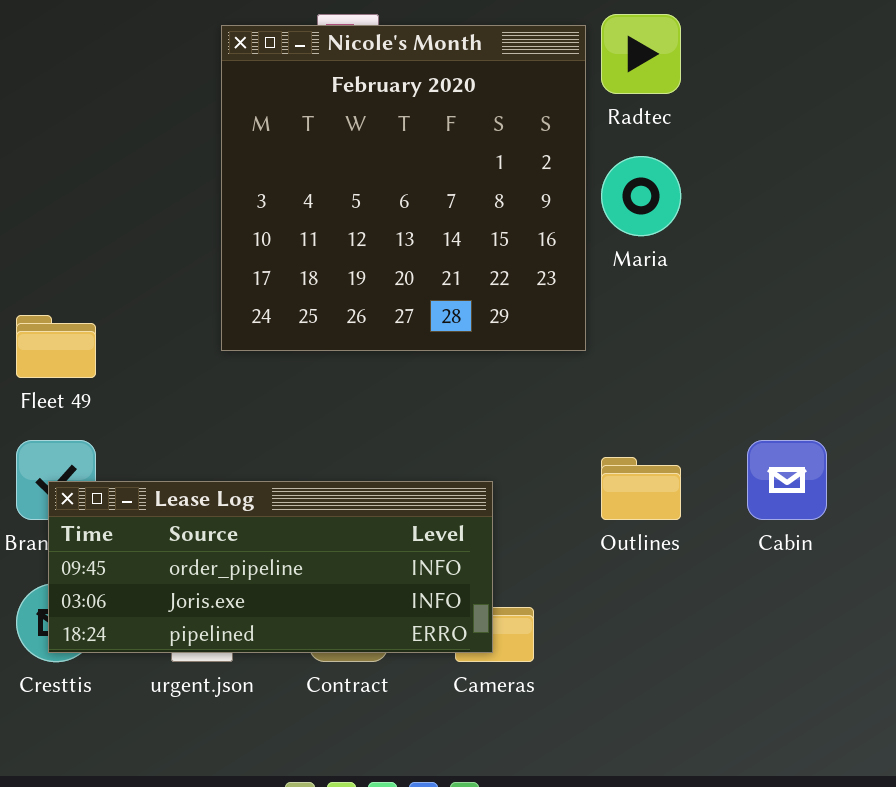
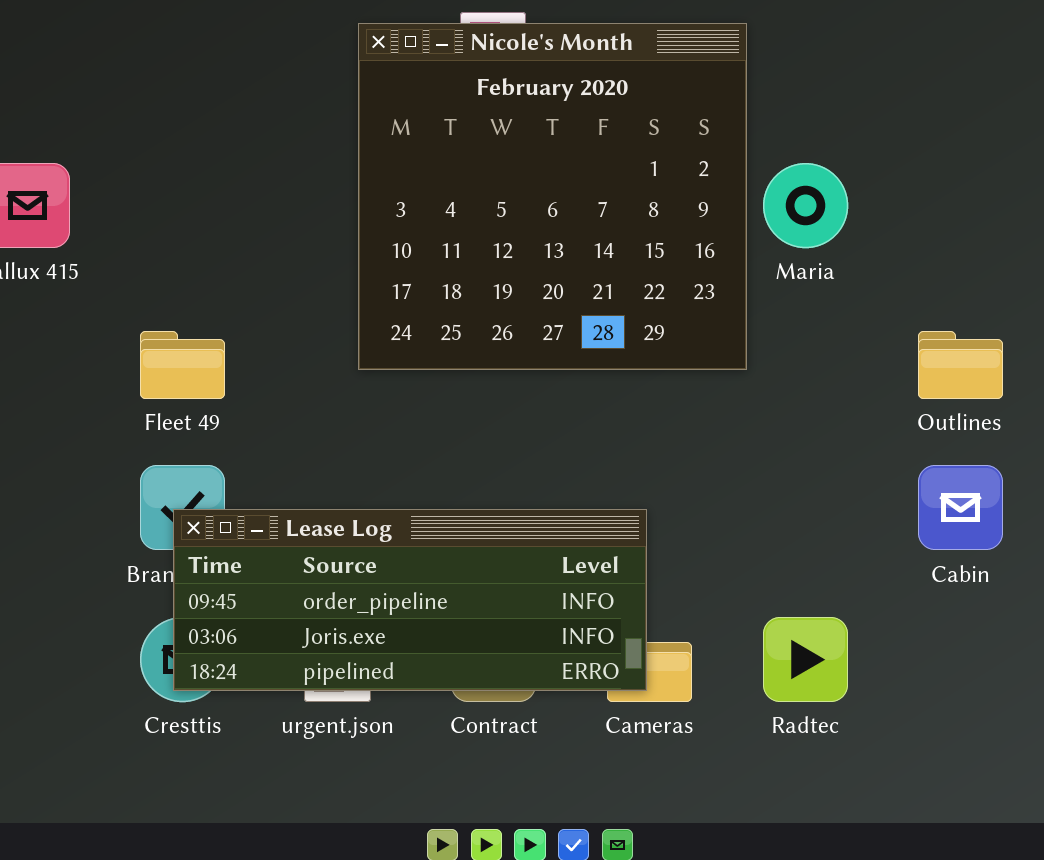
Radtec: [601,14,681,94] -> [763,617,848,702], moved
Outlines: [601,457,681,520] -> [918,331,1003,399], moved

